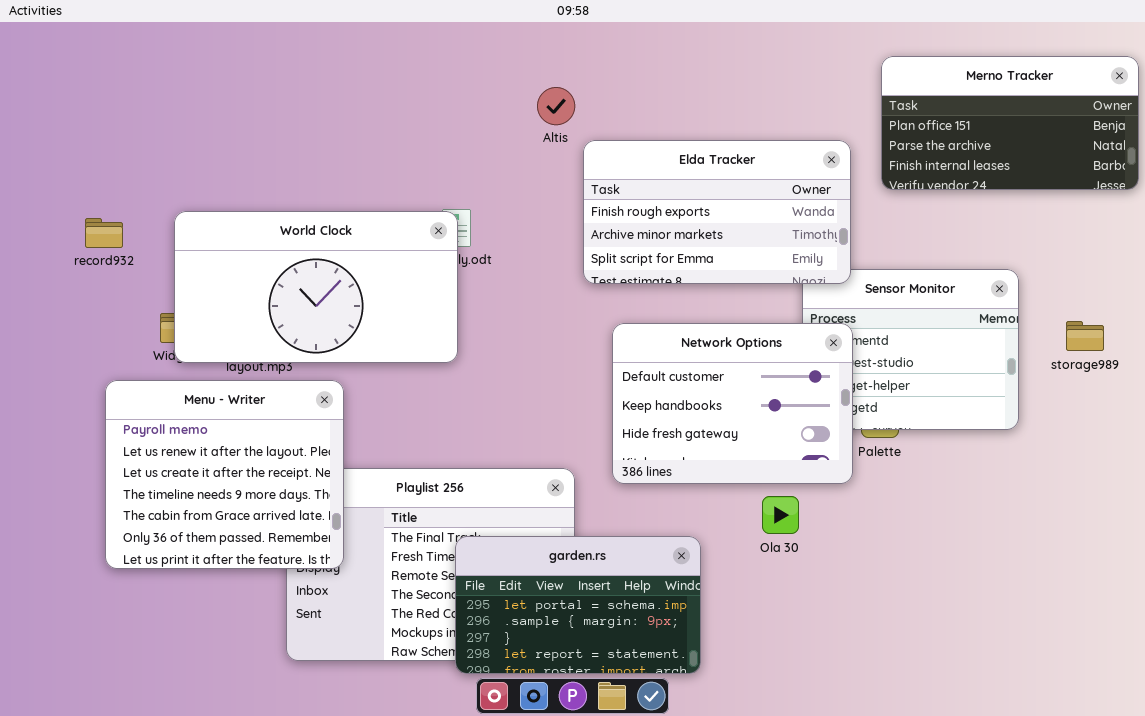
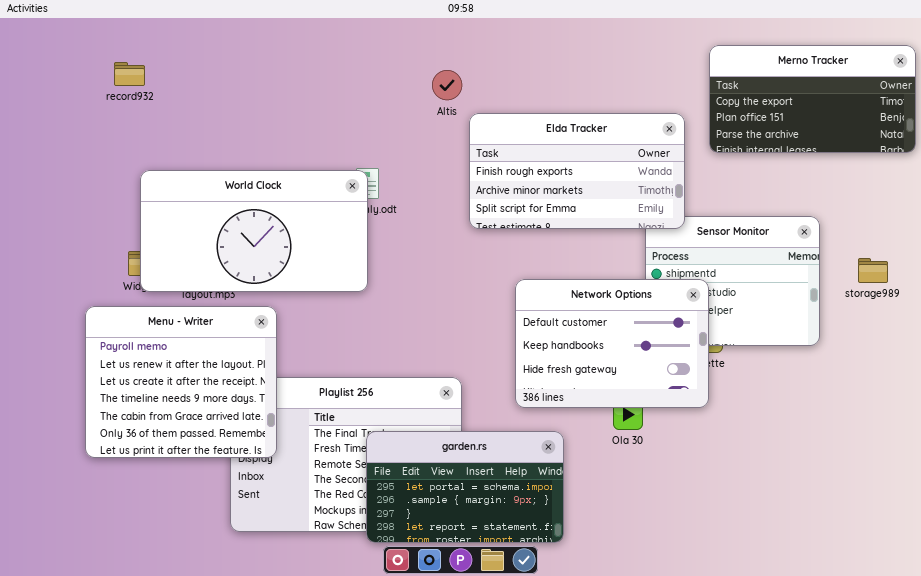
Merno Tracker: [881,56,1139,190] -> [709,45,916,153], scrolled up 1 row
record932: [85,218,123,248] -> [114,62,145,86], moved
Network Options: [612,323,853,484] -> [515,279,709,408], moved

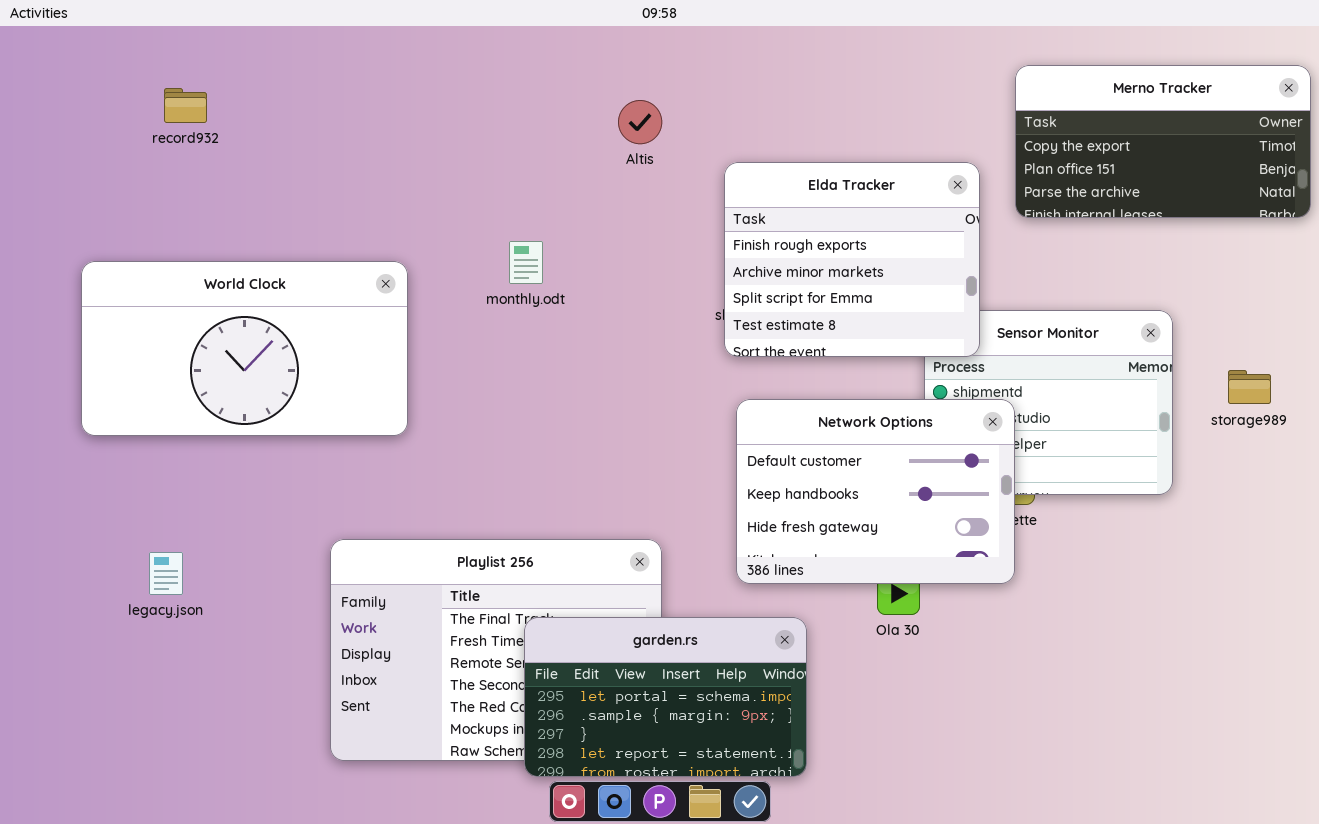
Elda Tracker: [469,113,685,229] -> [724,162,980,357], resized
World Clock: [140,170,368,292] -> [81,261,408,436], moved
Menu - Writer: [85,306,277,458] -> none, closed

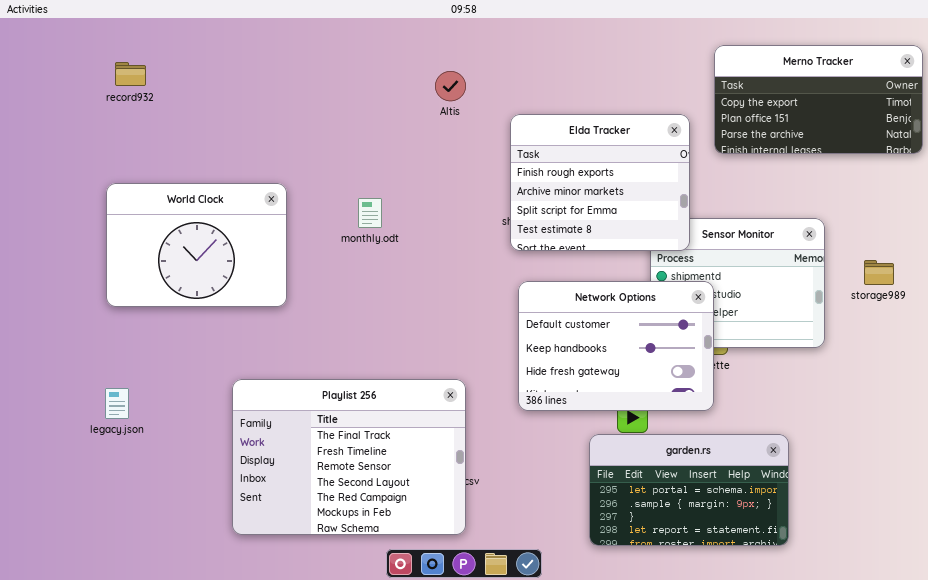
monthly.odt: [509,241,543,284] -> [358,198,382,228], moved
World Clock: [81,261,408,436] -> [106,183,287,307], resized
garden.rs: [524,617,807,777] -> [589,434,789,546], moved

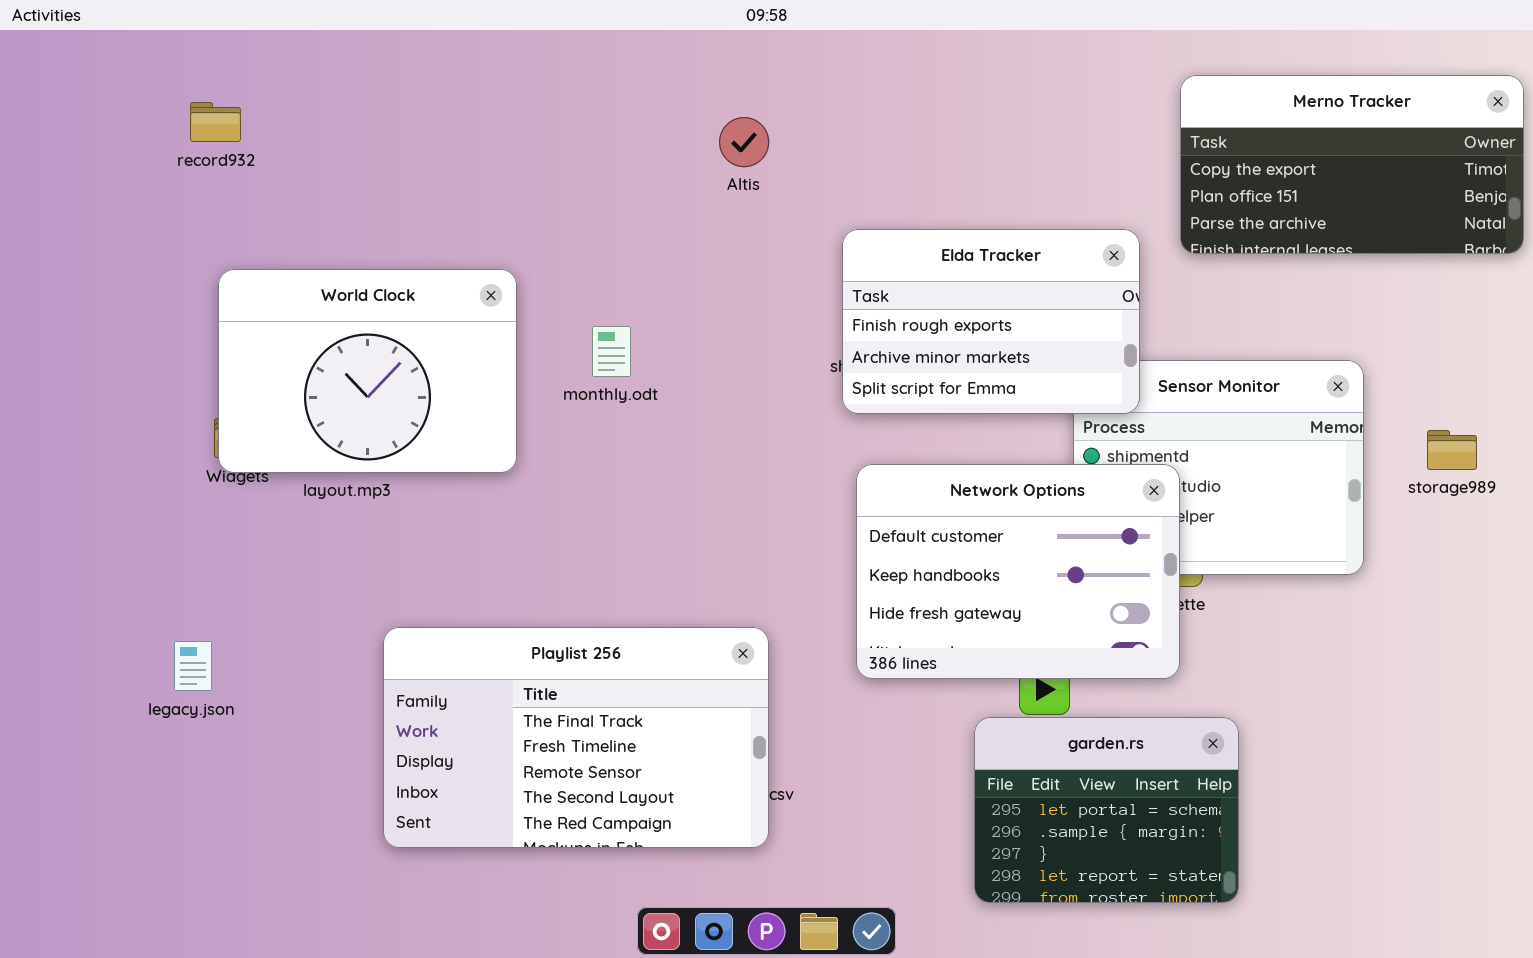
Elda Tracker: [510,114,690,251] -> [842,229,1140,414], resized
World Clock: [106,183,287,307] -> [218,269,517,473], moved
Playlist 256: [232,379,466,535] -> [383,627,769,848], resized
garden.rs: [589,434,789,546] -> [974,717,1239,903], resized

